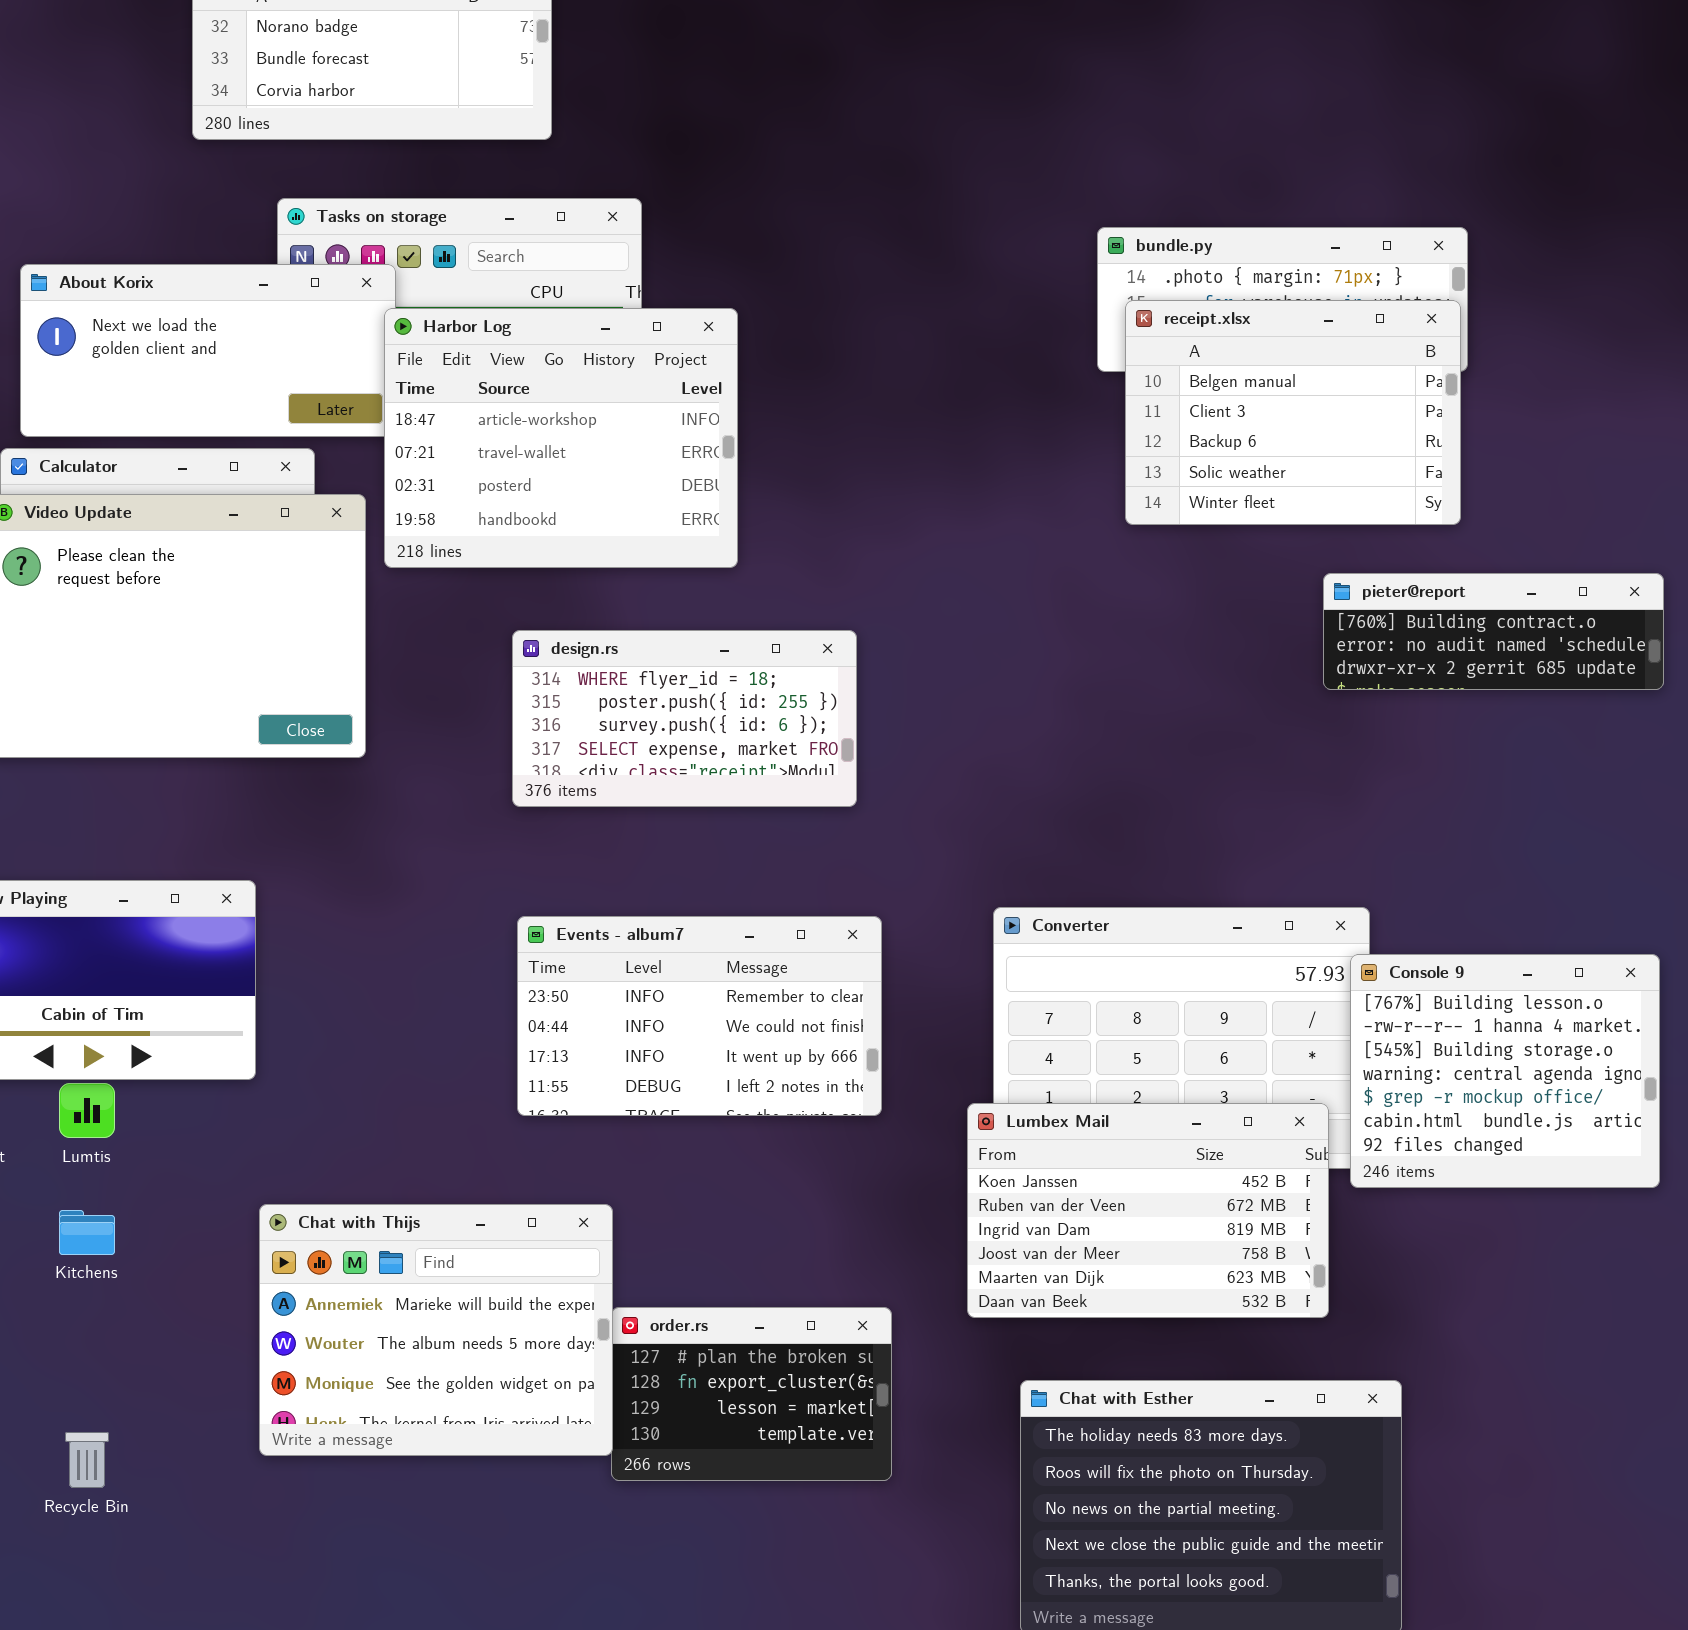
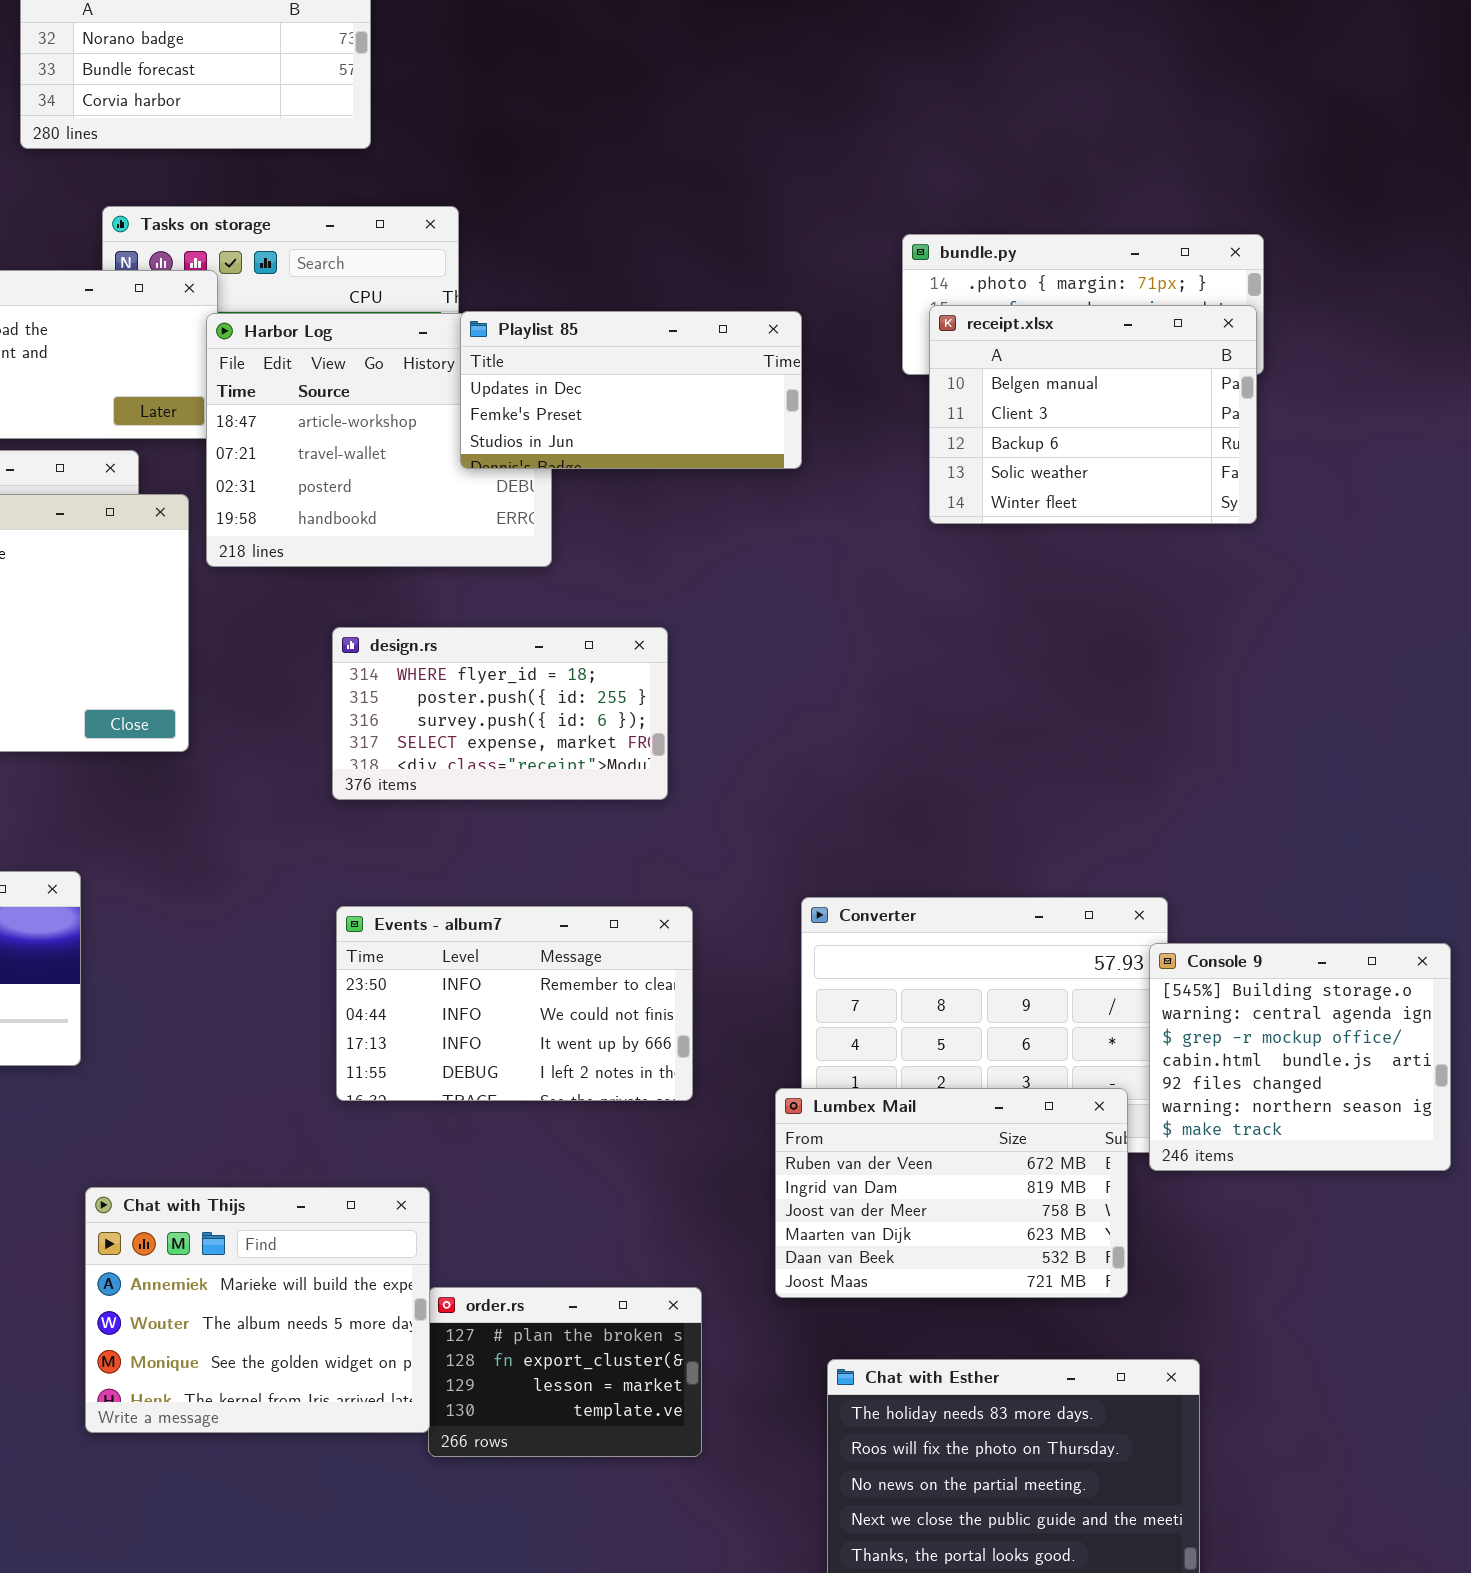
Playlist 85: none -> [460,311,802,469], opened
pieter@report: [1323,573,1664,690] -> none, closed
Console 9: [1350,954,1660,1188] -> [1149,943,1451,1171], scrolled down 2 rows
Lumbex Mail: [967,1103,1329,1318] -> [775,1088,1128,1298], scrolled down 1 row

